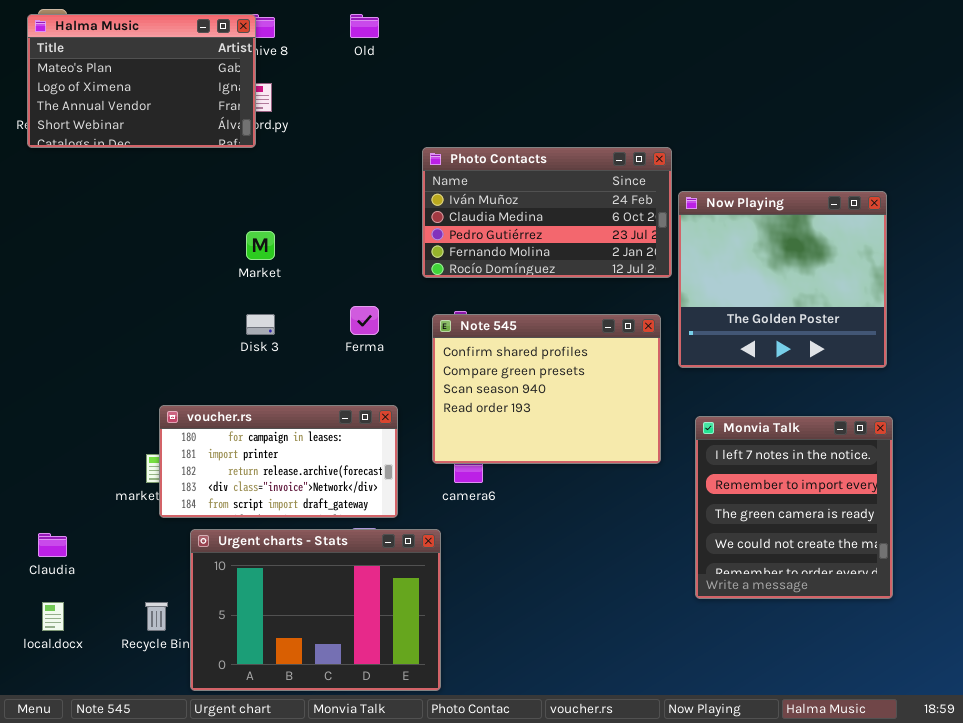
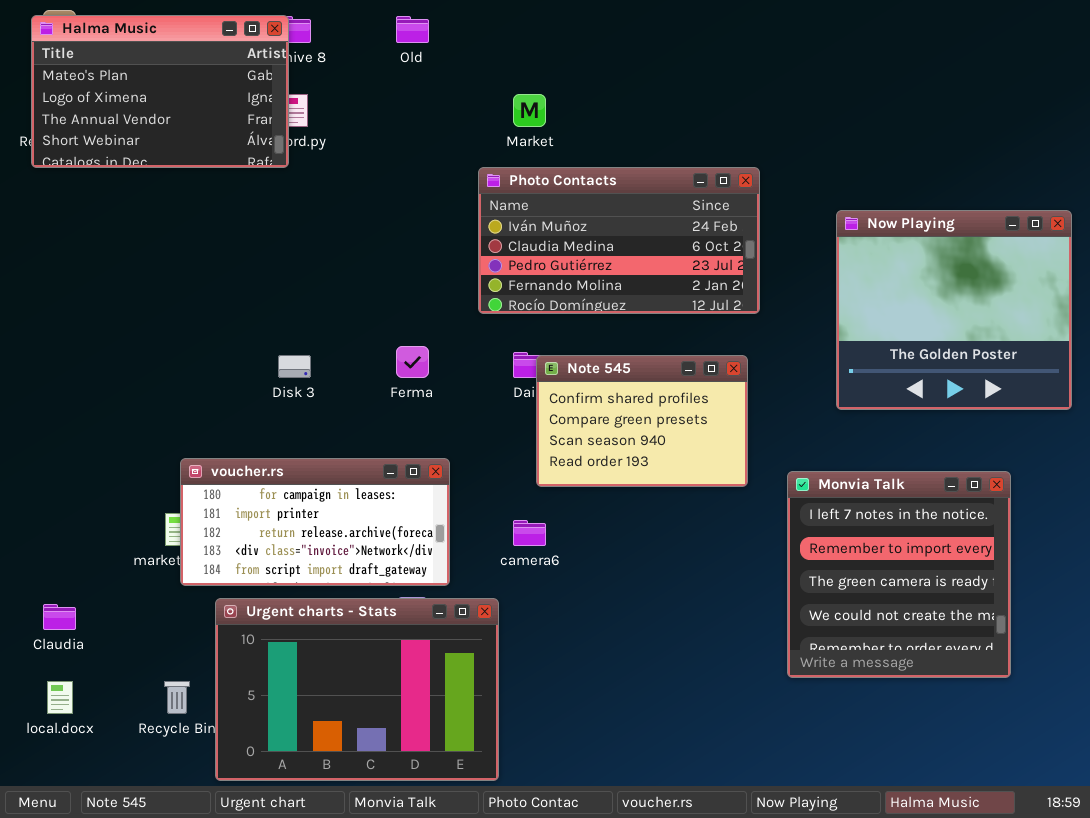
Now Playing: [678,191,887,368] -> [836,210,1072,410], moved
Market: [246,231,275,260] -> [513,94,546,127], moved
Note 545: [432,314,661,464] -> [536,355,748,487], resized

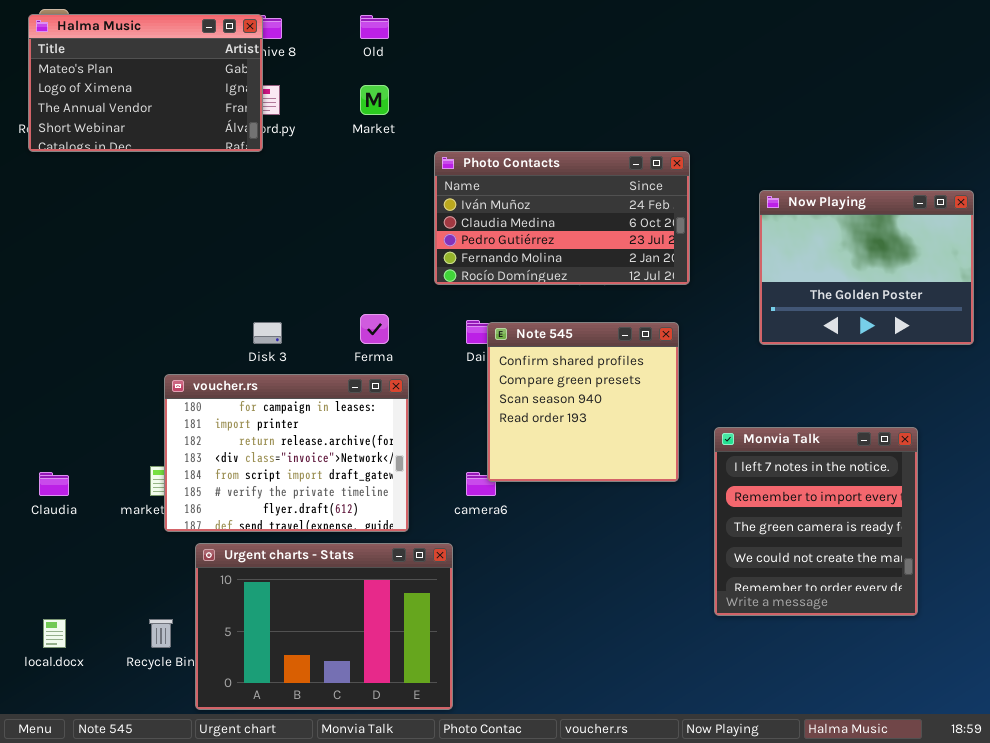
Market: [513,94,546,127] -> [360,85,389,115], moved
Now Playing: [836,210,1072,410] -> [759,190,974,345], resized
Note 545: [536,355,748,487] -> [487,322,679,482], resized
voucher.rs: [180,458,450,586] -> [164,374,409,532], resized
Claudia: [43,604,76,630] -> [39,472,69,496], moved

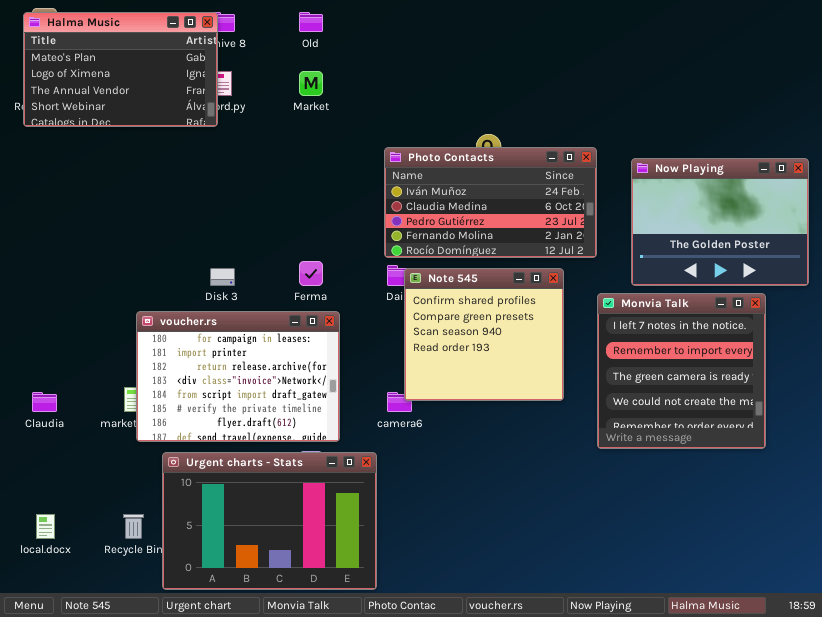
Photo Contacts: [434,151,690,285] -> [384,147,597,258], moved
Monvia Talk: [714,427,918,616] -> [597,293,766,449], moved

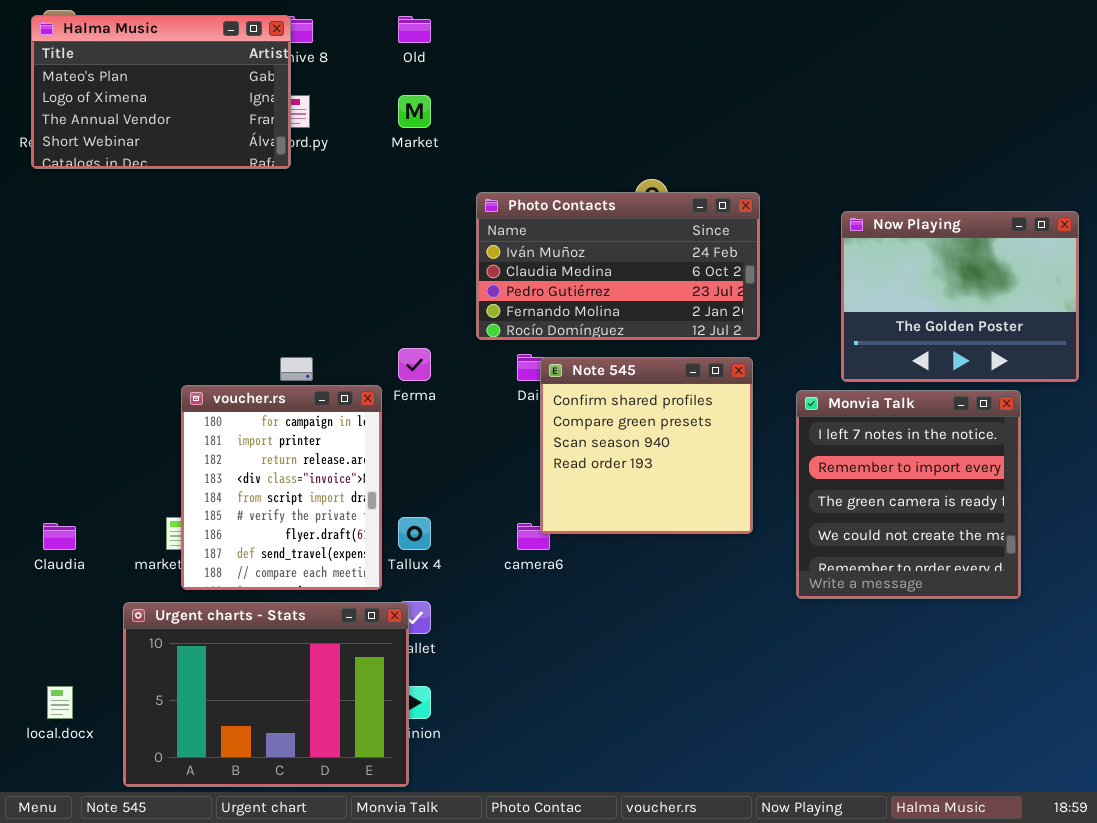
Photo Contacts: [384,147,597,258] -> [476,192,760,340], moved
voucher.rs: [136,311,340,442] -> [181,385,382,590], resized
Urgent charts - Stats: [162,452,377,590] -> [123,602,409,787], moved

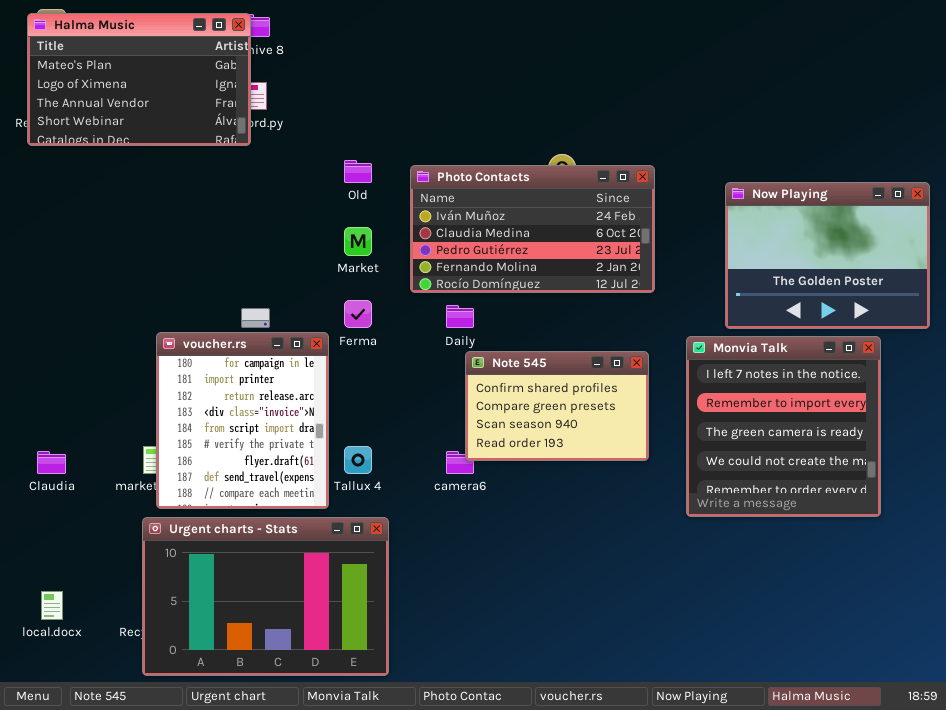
Old: [398,16,431,43] -> [344,160,372,183], moved
Market: [398,95,431,128] -> [344,227,372,256], moved
Note 545: [540,357,753,534] -> [465,351,649,461], resized
Urgent charts - Stats: [123,602,409,787] -> [142,517,389,676], moved

